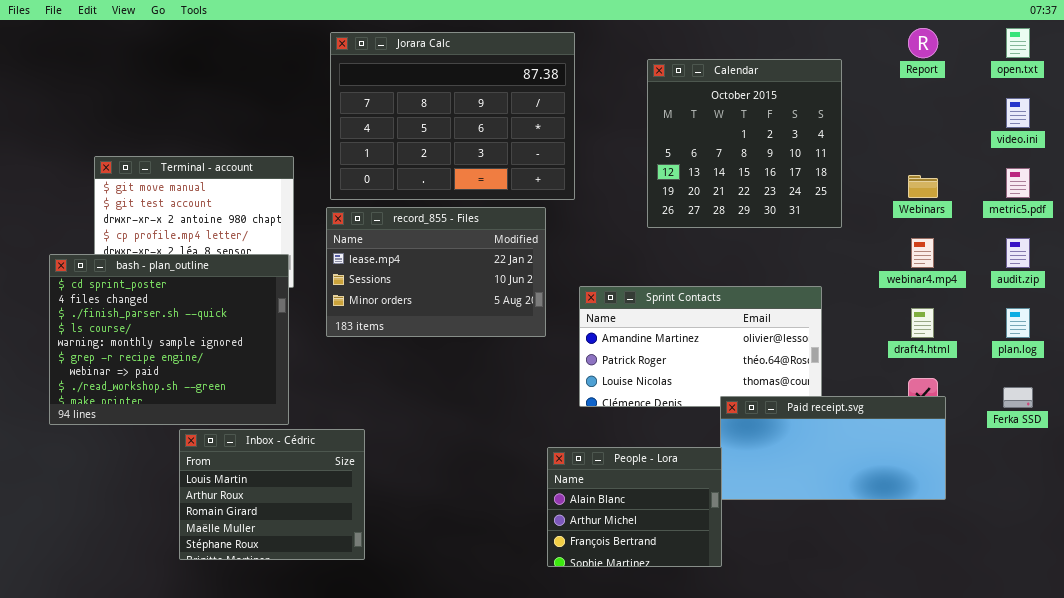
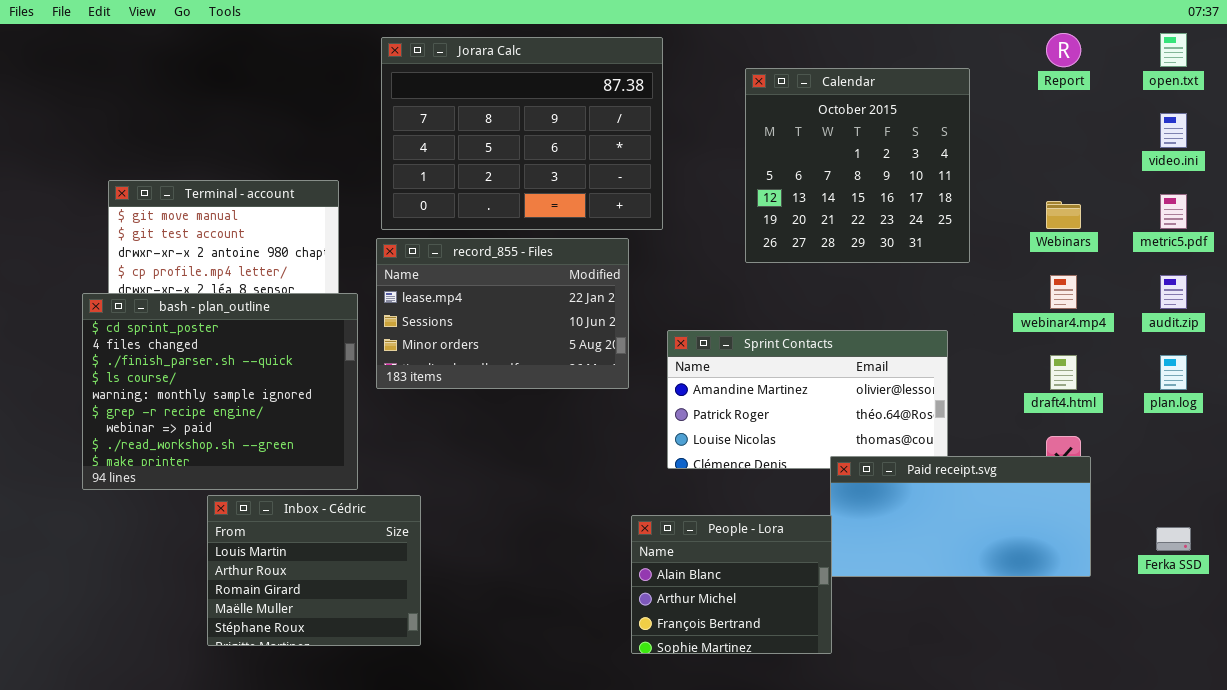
bash - plan_outline: [49,254,289,425] -> [82,293,358,490], moved
Ferka SSD: [1003,387,1033,408] -> [1156,527,1191,551], moved

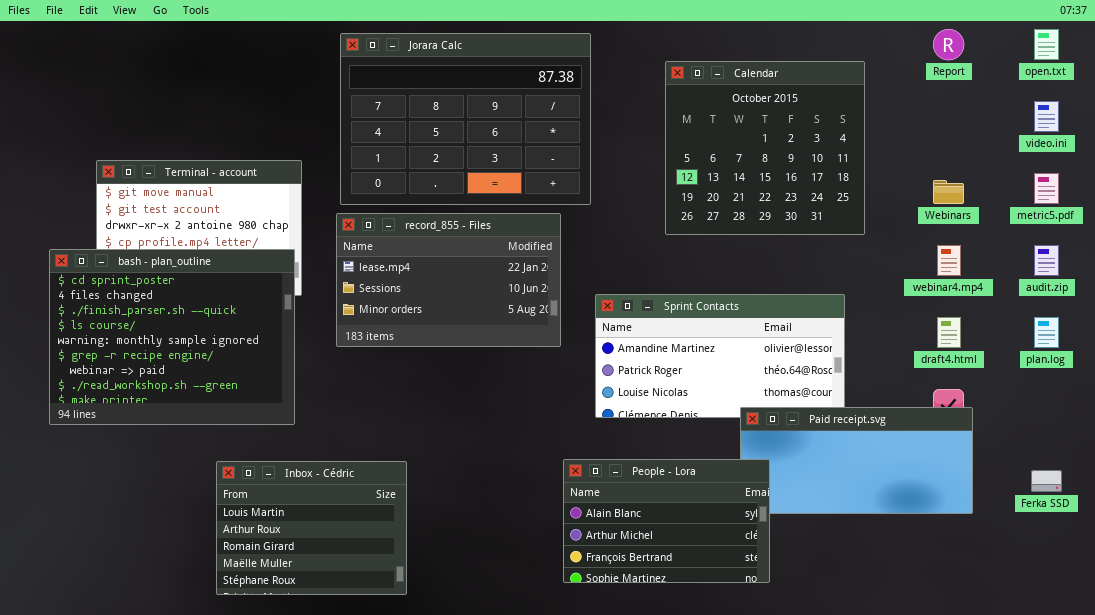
bash - plan_outline: [82,293,358,490] -> [49,249,295,425], moved
Inbox - Cédric: [207,495,421,646] -> [216,461,407,595], moved
People - Lora: [631,515,832,654] -> [563,459,770,583], resized

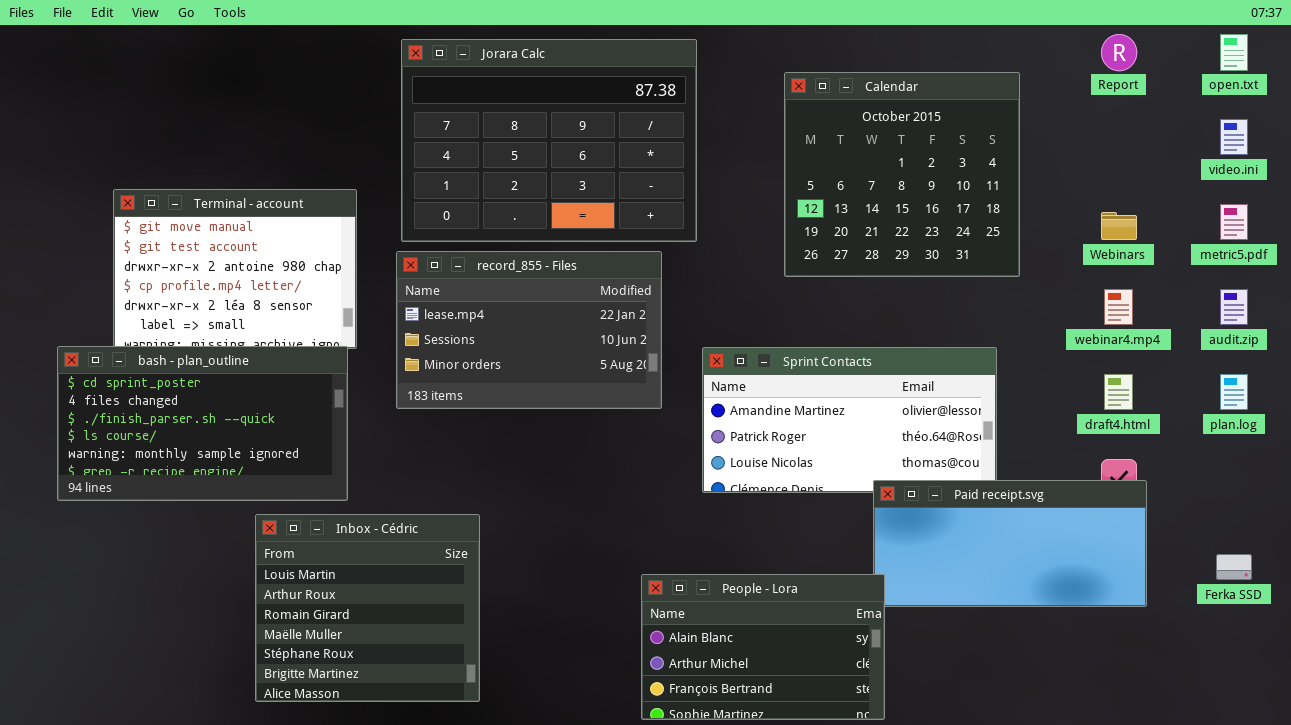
bash - plan_outline: [49,249,295,425] -> [57,346,348,501], resized
People - Lora: [563,459,770,583] -> [641,574,885,720], moved
Inbox - Cédric: [216,461,407,595] -> [255,514,480,702], resized

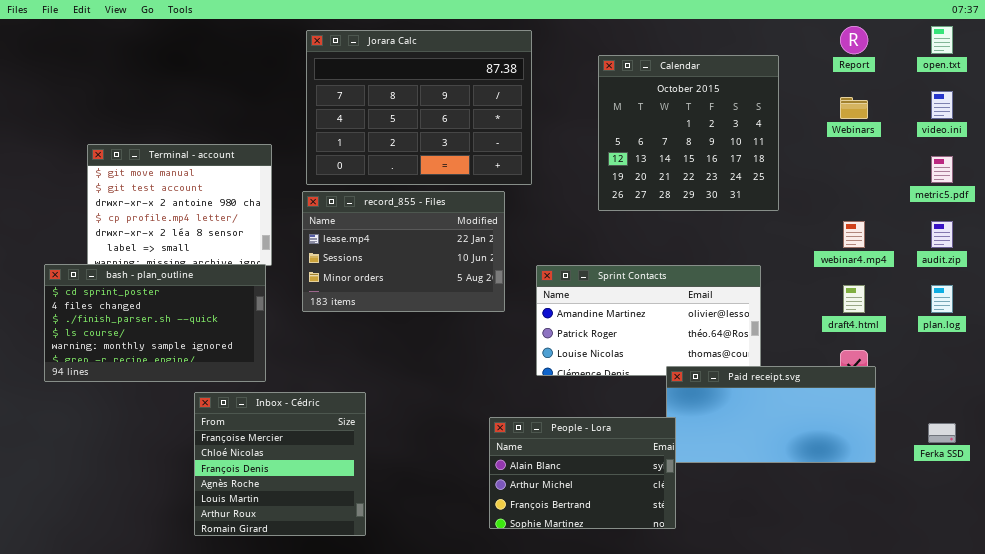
Webinars: [1101,212,1137,240] -> [840,97,868,119], moved
Inbox - Cédric: [255,514,480,702] -> [194,392,366,536], scrolled up 4 rows
People - Lora: [641,574,885,720] -> [489,417,676,529], moved

